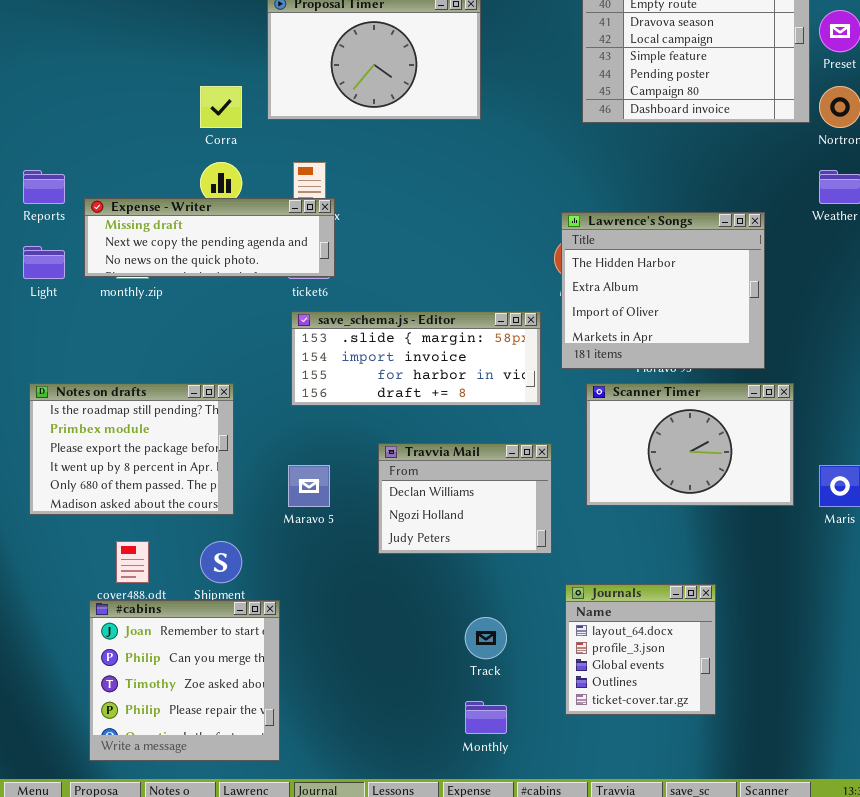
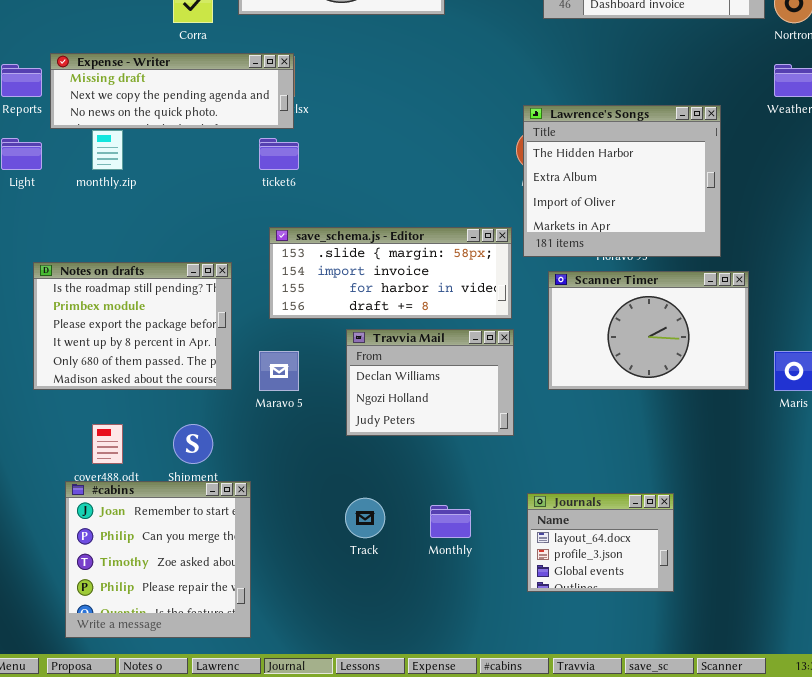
Expense - Writer: [84,198,335,277] -> [50,53,294,129], moved
save_schema.js - Editor: [291,311,541,406] -> [269,227,512,319], moved
Notes on drafts: [29,383,234,515] -> [33,262,232,390], moved
Journals: [565,584,716,715] -> [527,493,674,592], resized
Track: [465,617,507,659] -> [345,498,385,538], moved
Monthly: [465,701,507,734] -> [430,505,471,538], moved

